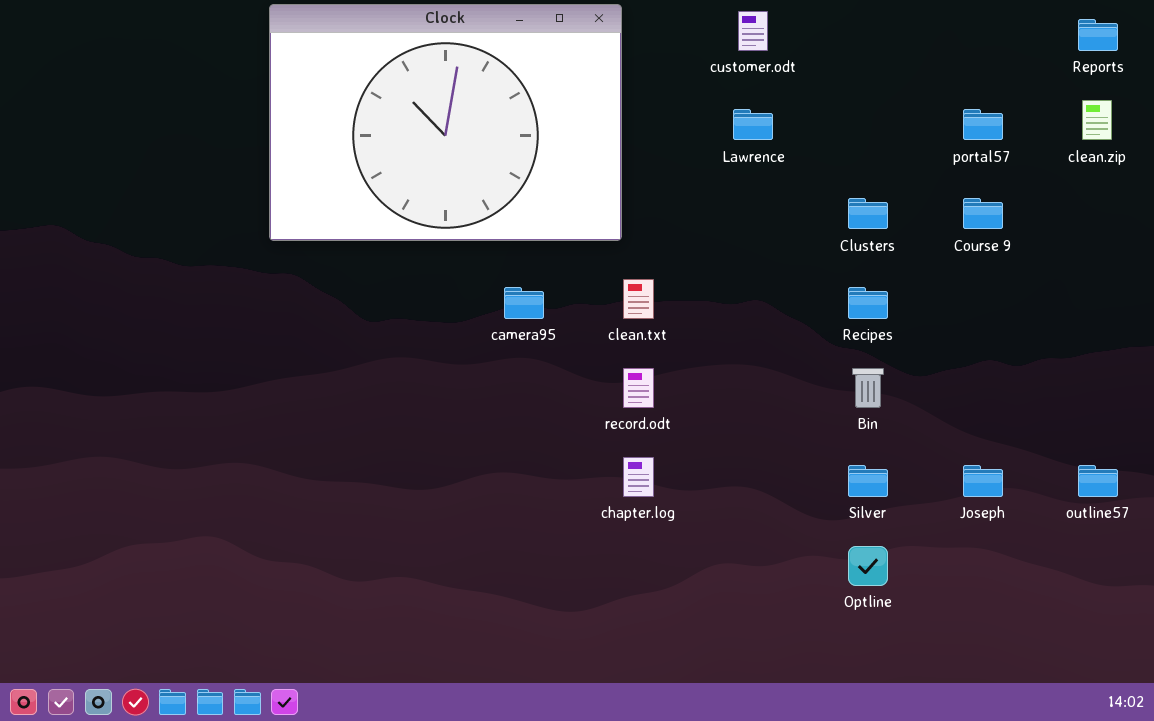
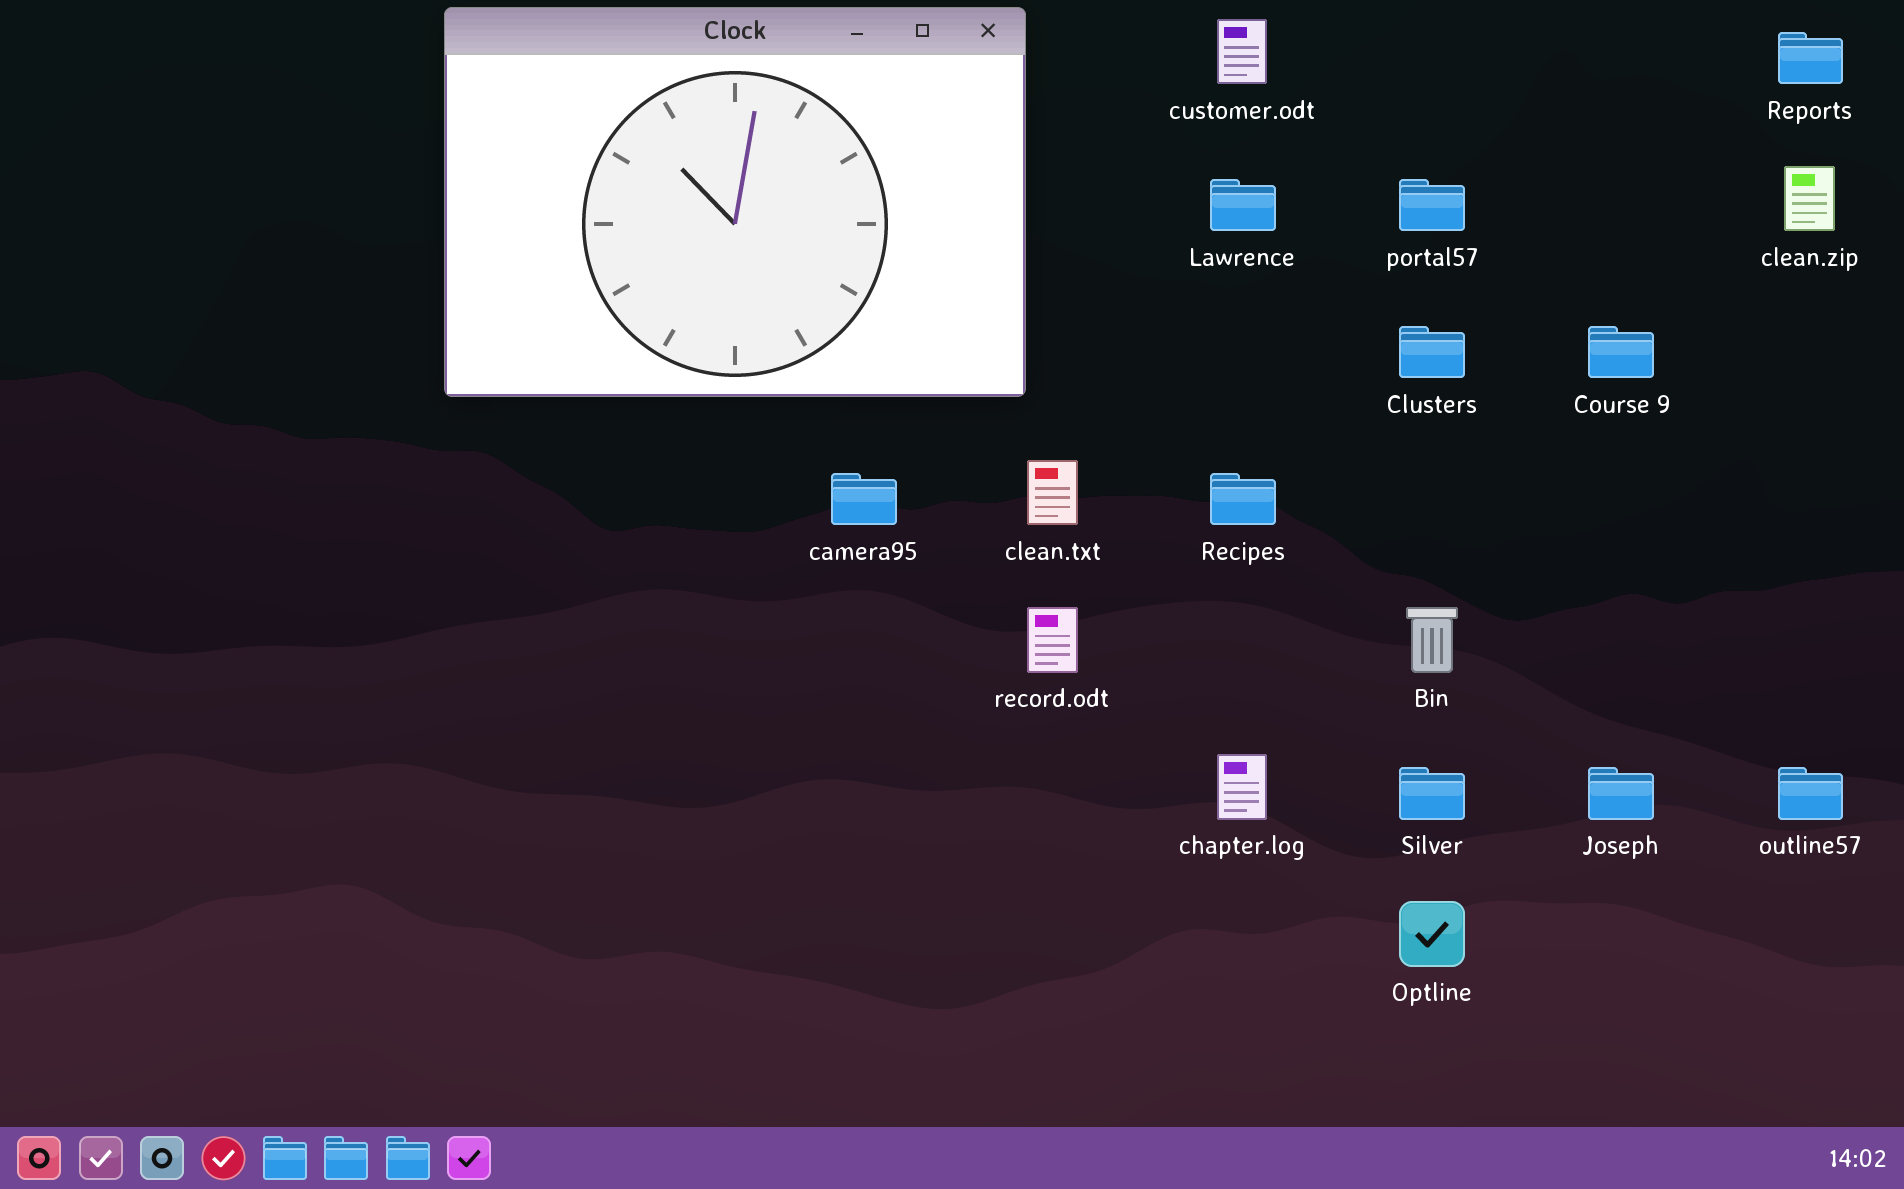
portal57: [963,109,1003,140] -> [1399,179,1465,231], moved
Recipes: [848,287,888,319] -> [1210,473,1276,525], moved
chapter.log: [623,457,654,497] -> [1217,754,1267,820], moved

